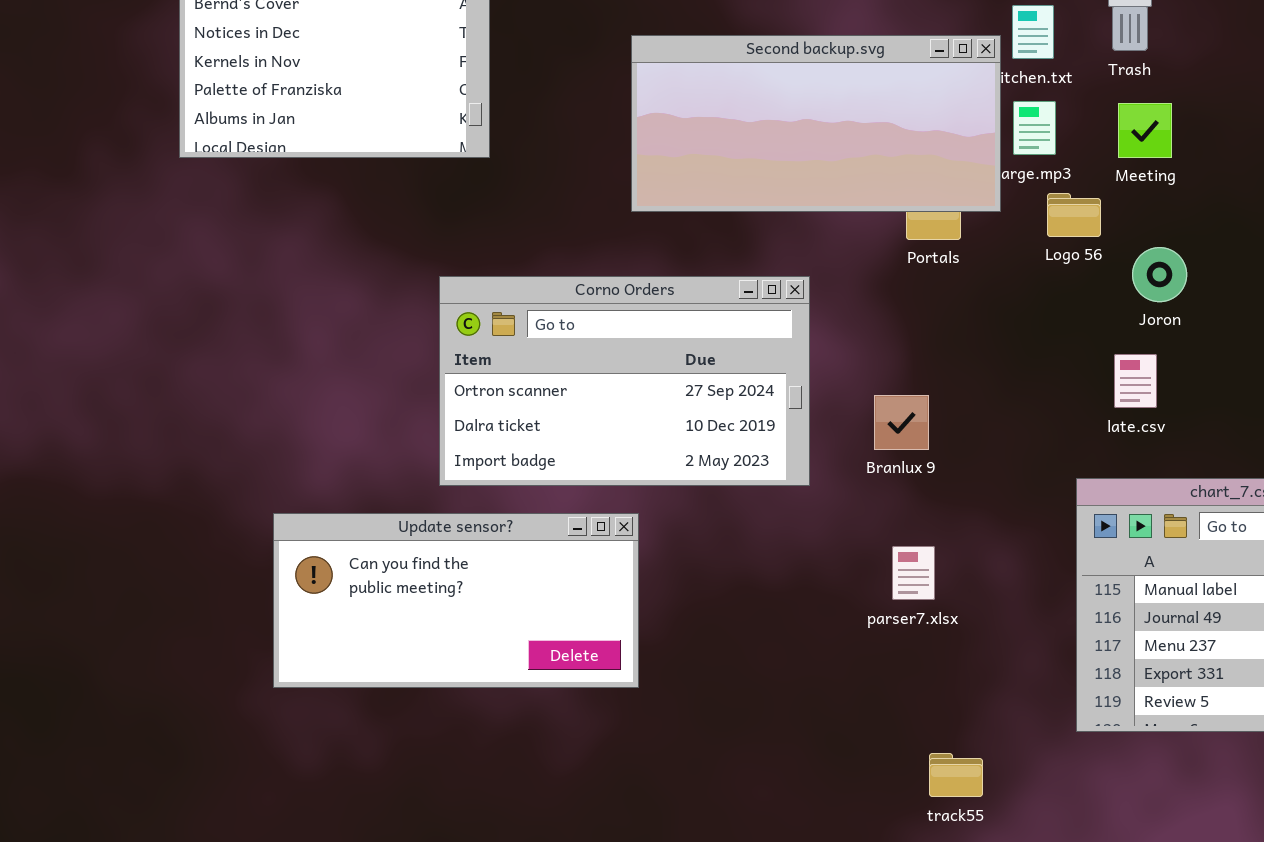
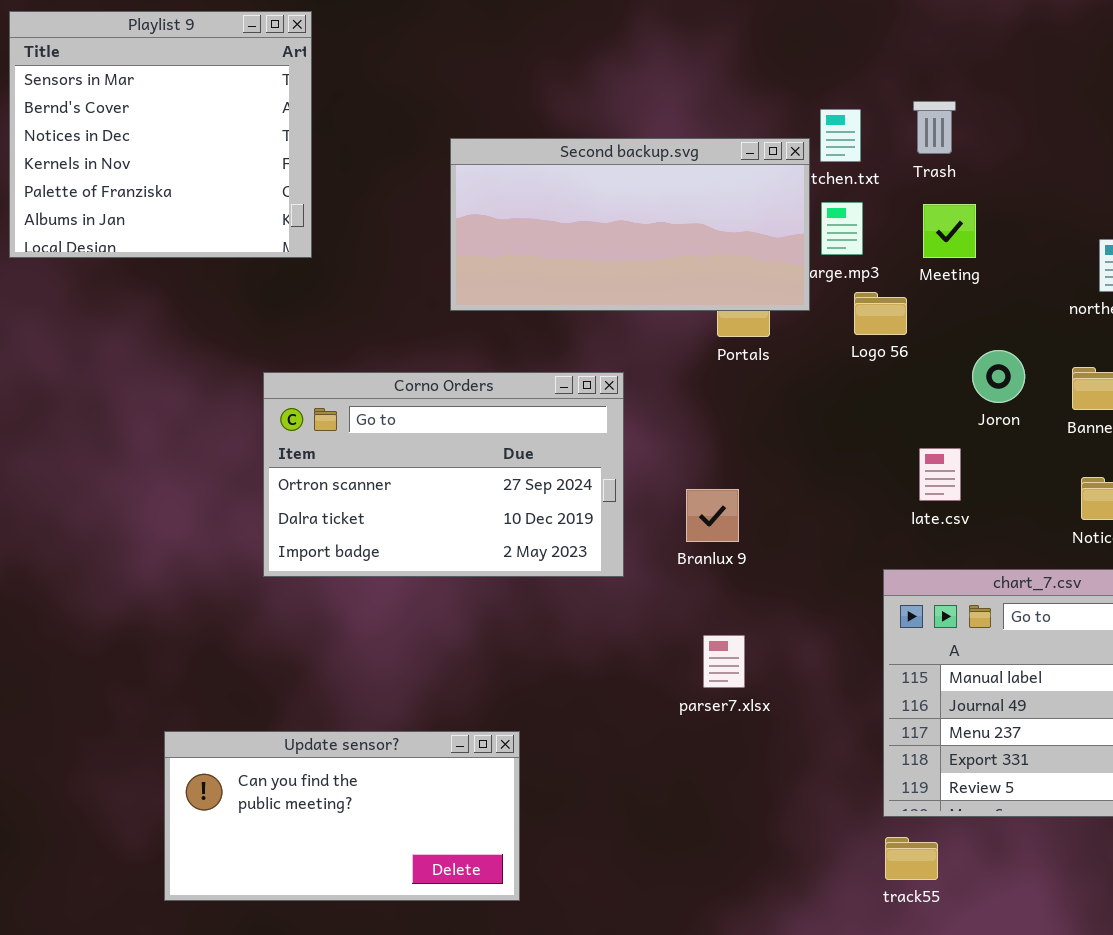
Joron: [1132,247,1187,302] -> [972,350,1025,403], moved
Update sensor?: [273,513,639,688] -> [164,731,520,901], moved
track55: [929,753,983,797] -> [885,837,938,880], moved

